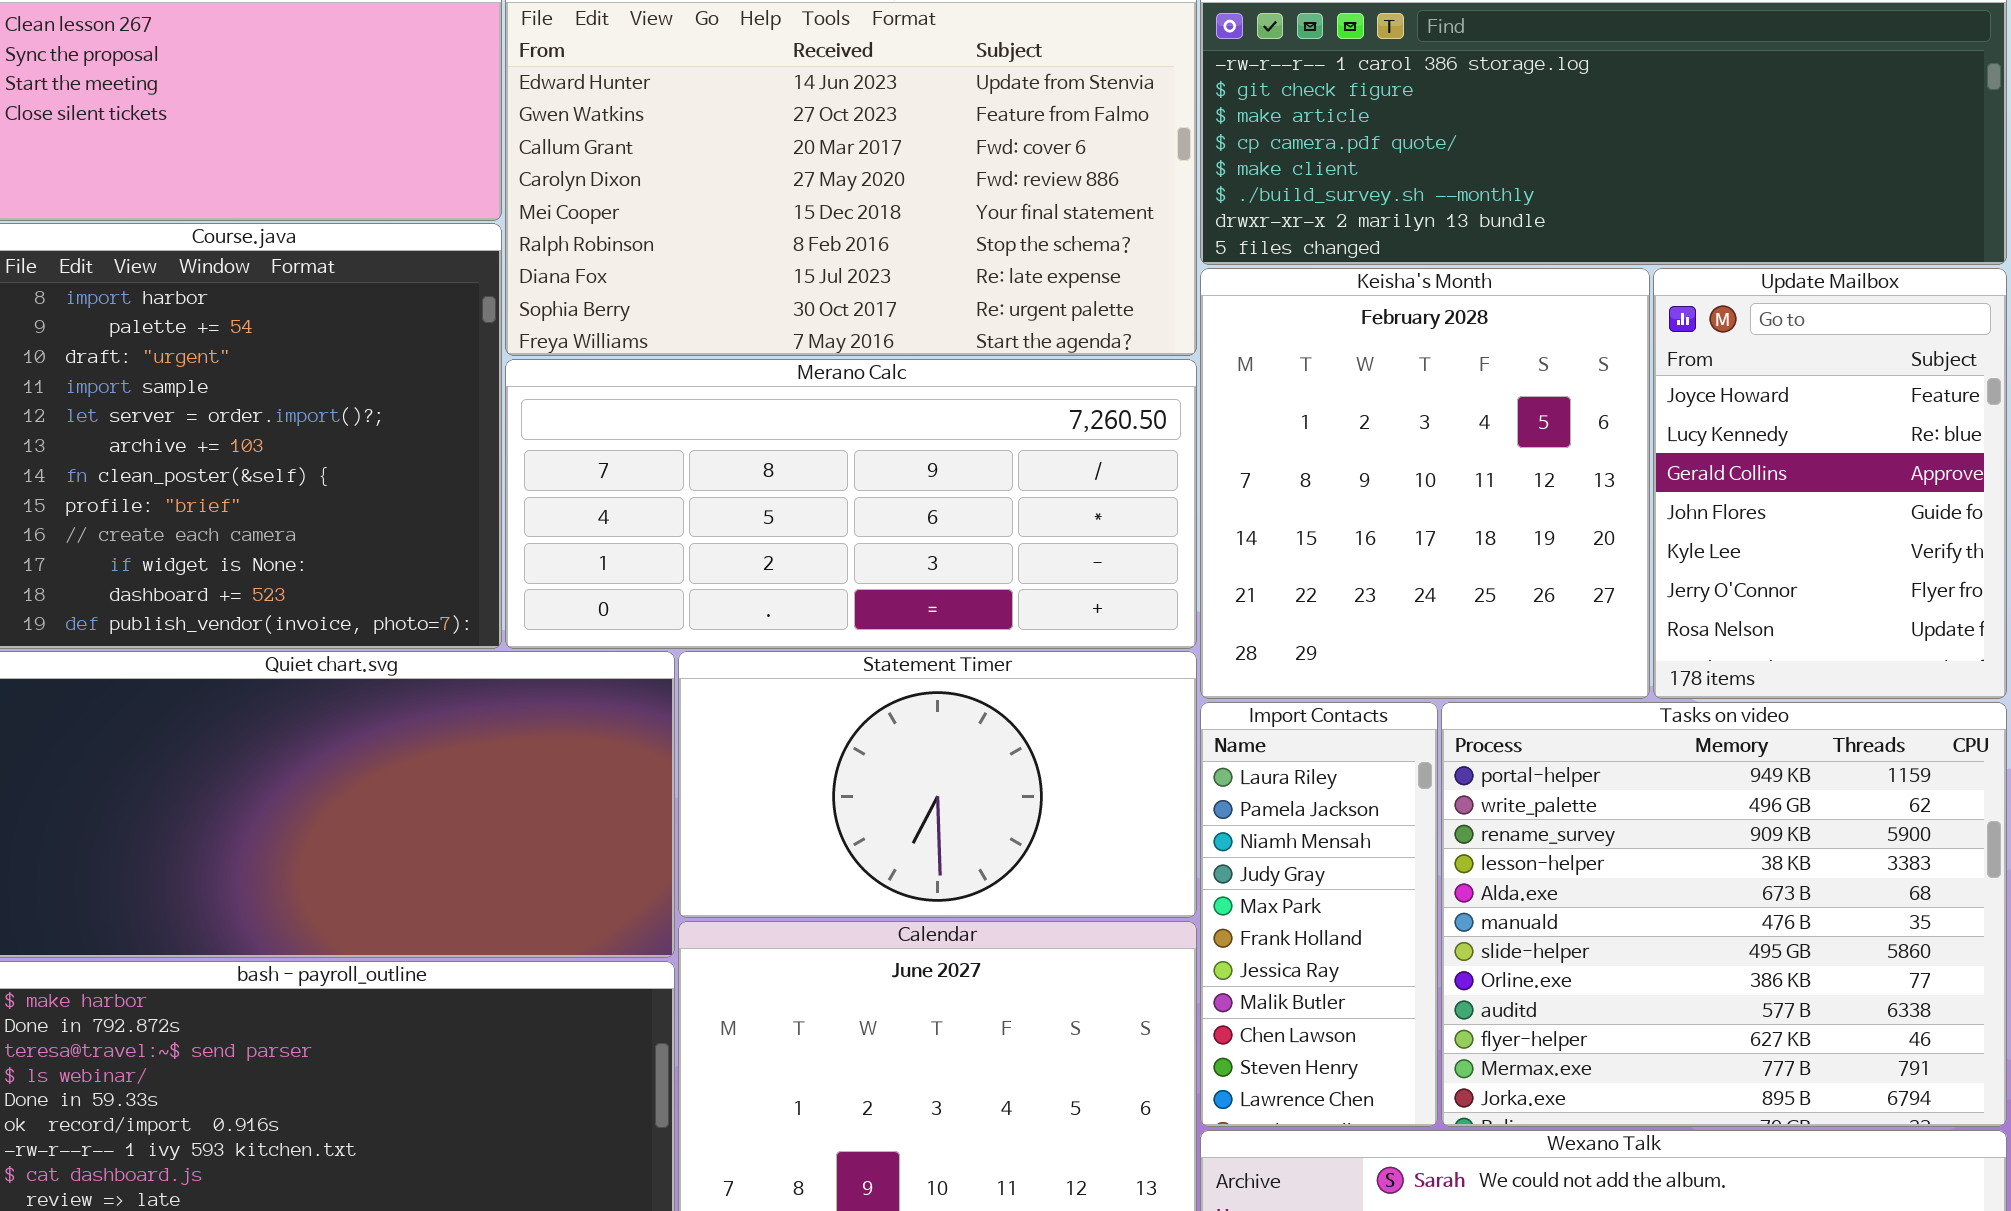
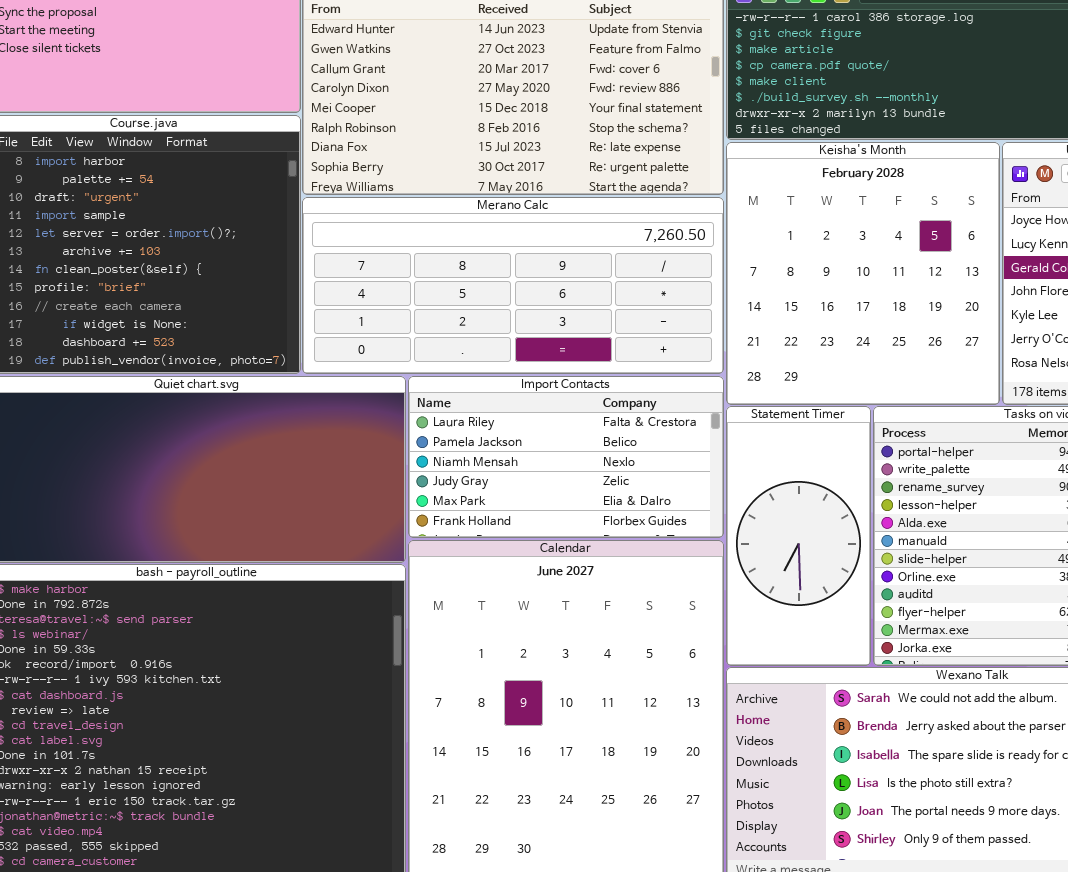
Statement Timer: [678,651,1197,918] -> [726,406,871,666], moved, resized
Import Contacts: [1200,702,1438,1127] -> [408,376,724,538], moved, resized

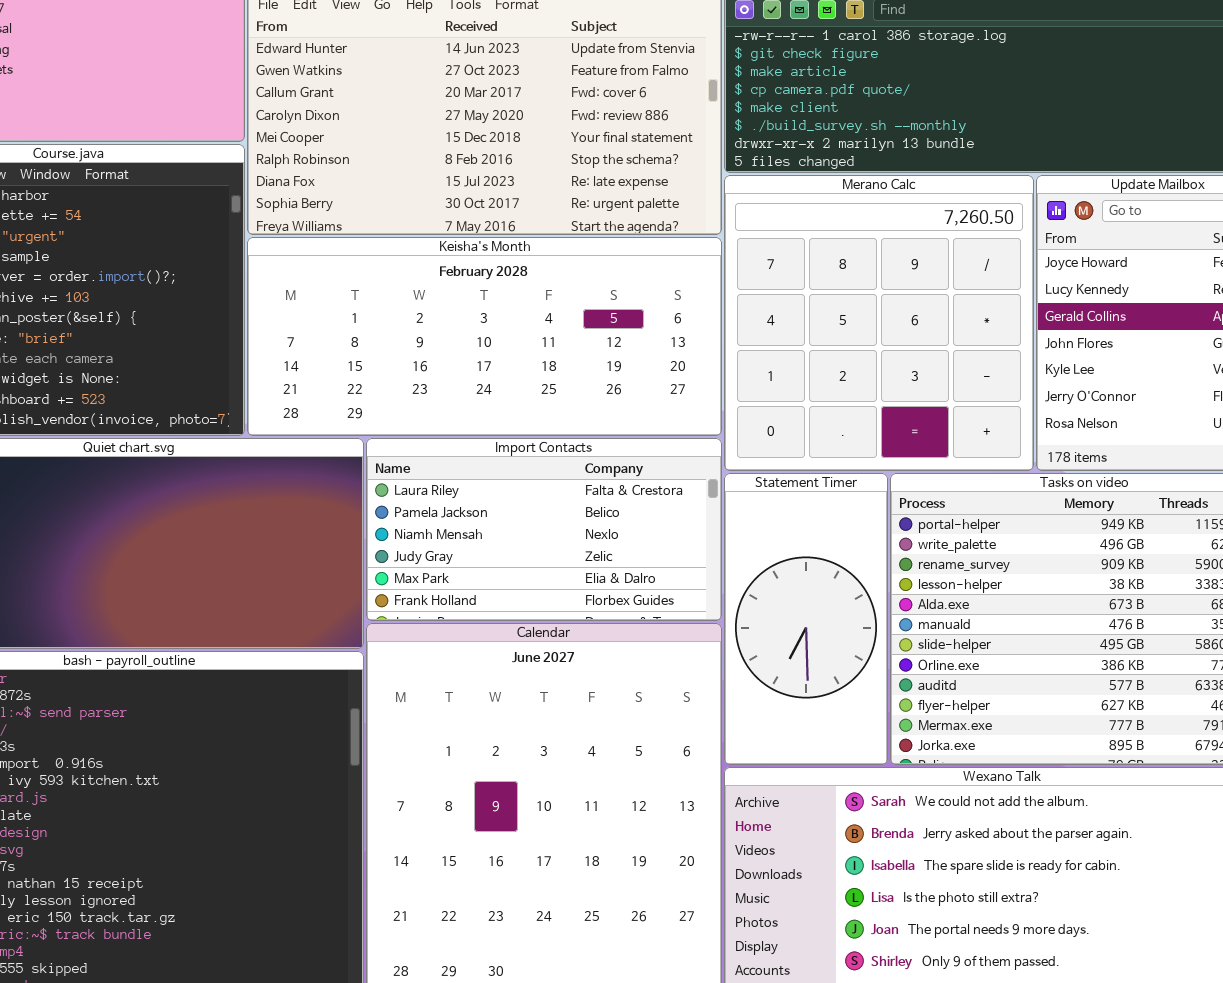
Keisha's Month: [726,142,1000,405] -> [247,237,722,436], moved, resized
Merano Calc: [302,197,724,374] -> [724,175,1034,471], moved, resized

